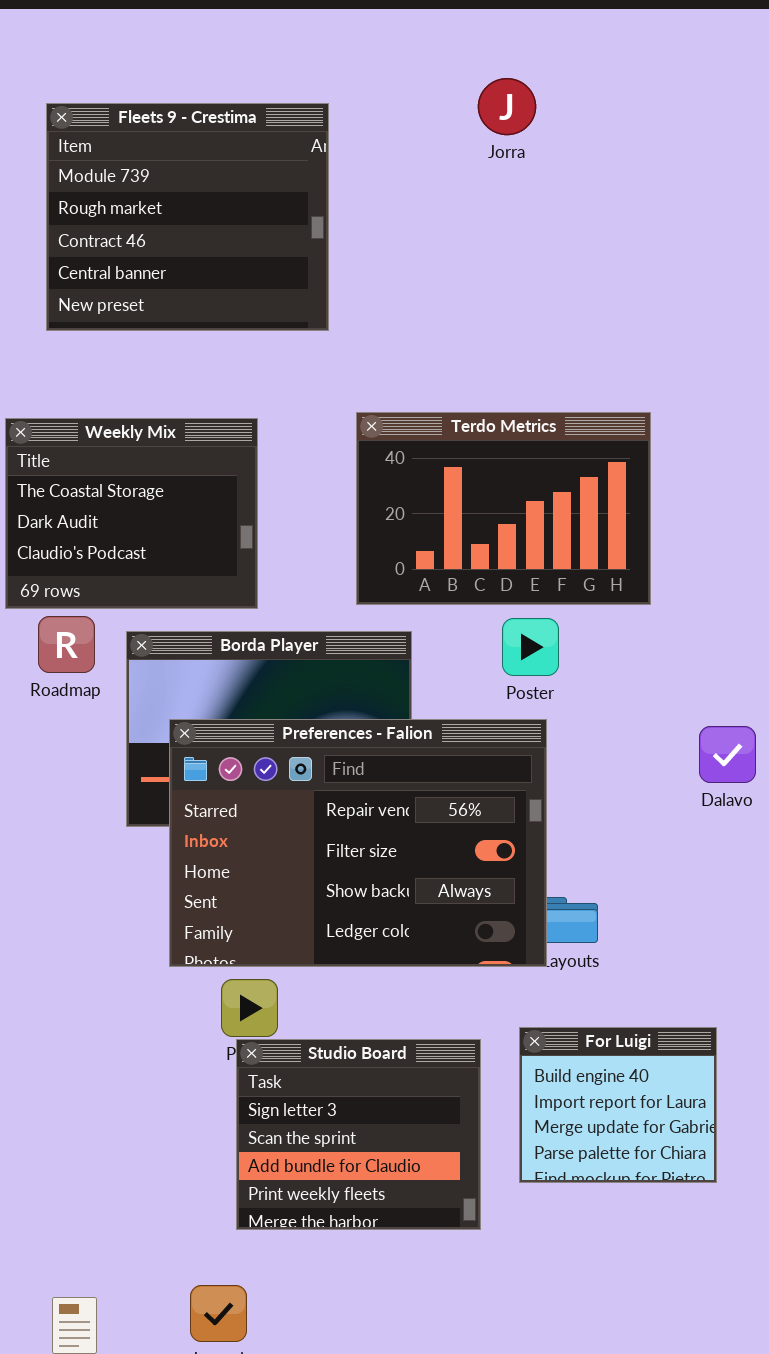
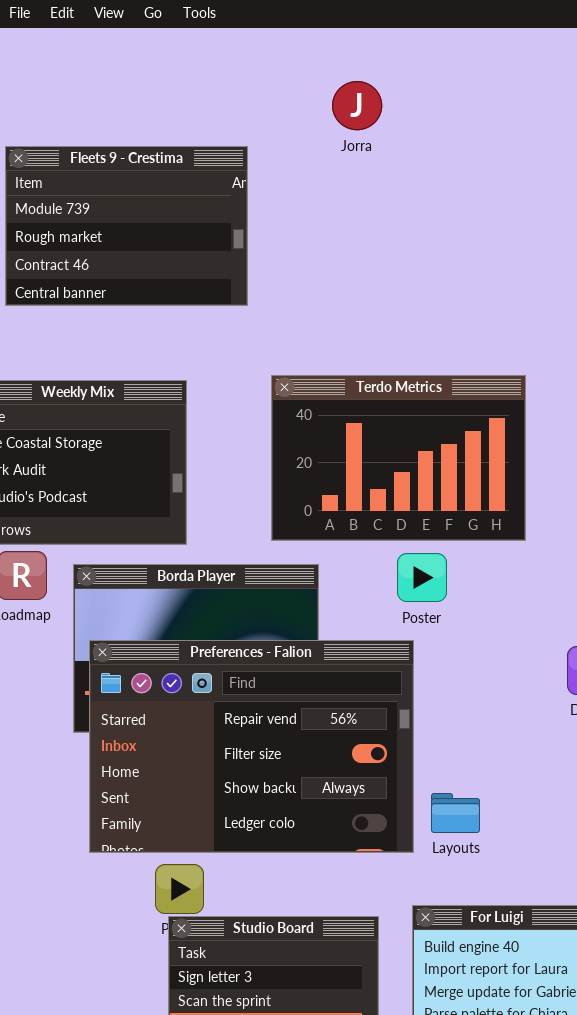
Jorra: [478,78,536,135] -> [332,81,382,130], moved
Fleets 9 - Crestima: [46,103,329,331] -> [5,146,248,306], resized
Preferences - Falion: [169,719,547,967] -> [89,640,414,853], moved

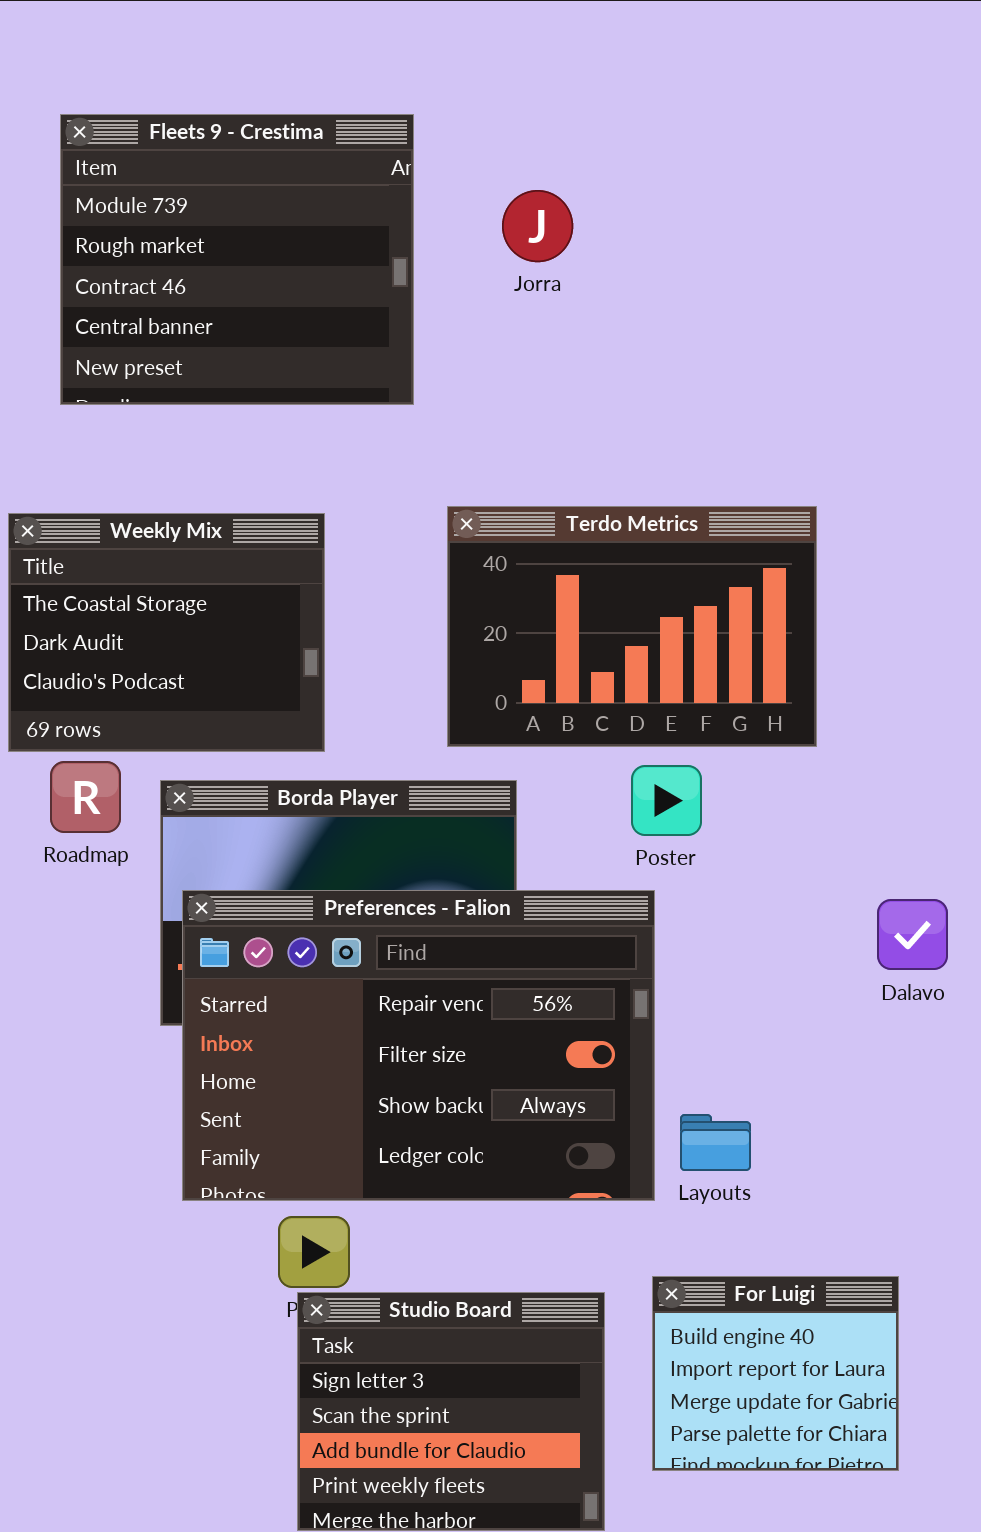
Jorra: [332,81,382,130] -> [502,190,573,262], moved
Fleets 9 - Crestima: [5,146,248,306] -> [60,114,414,405], resized

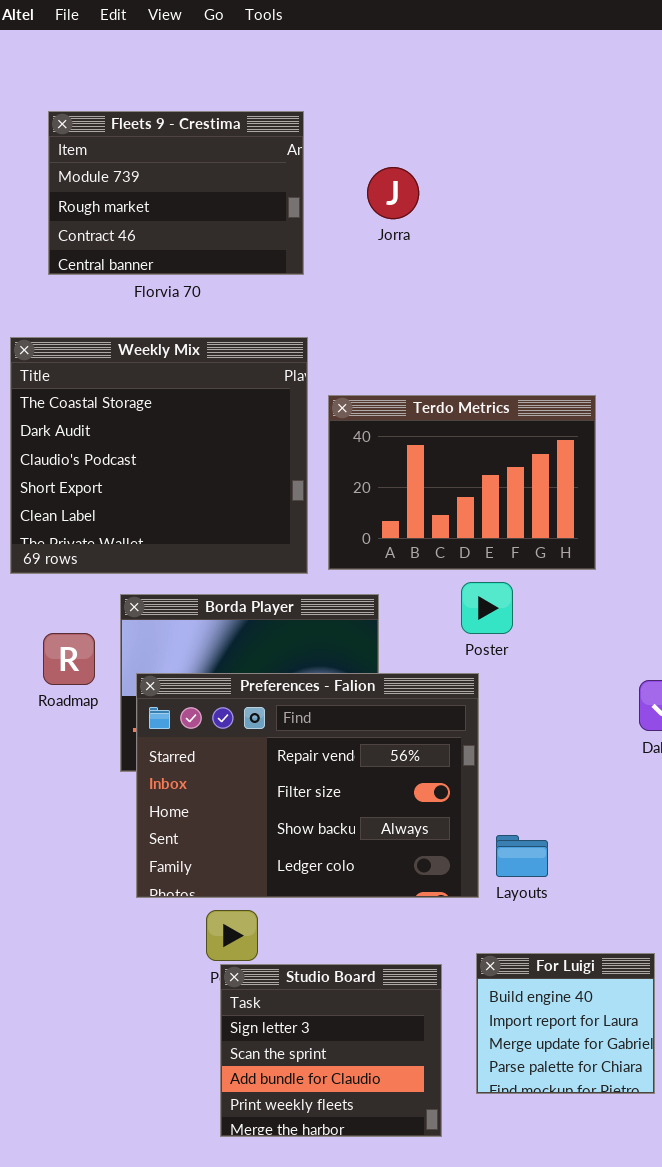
Fleets 9 - Crestima: [60,114,414,405] -> [48,111,304,275], resized
Weekly Mix: [8,513,325,752] -> [10,337,308,574], resized
Roadmap: [50,761,121,833] -> [43,633,95,685], moved

